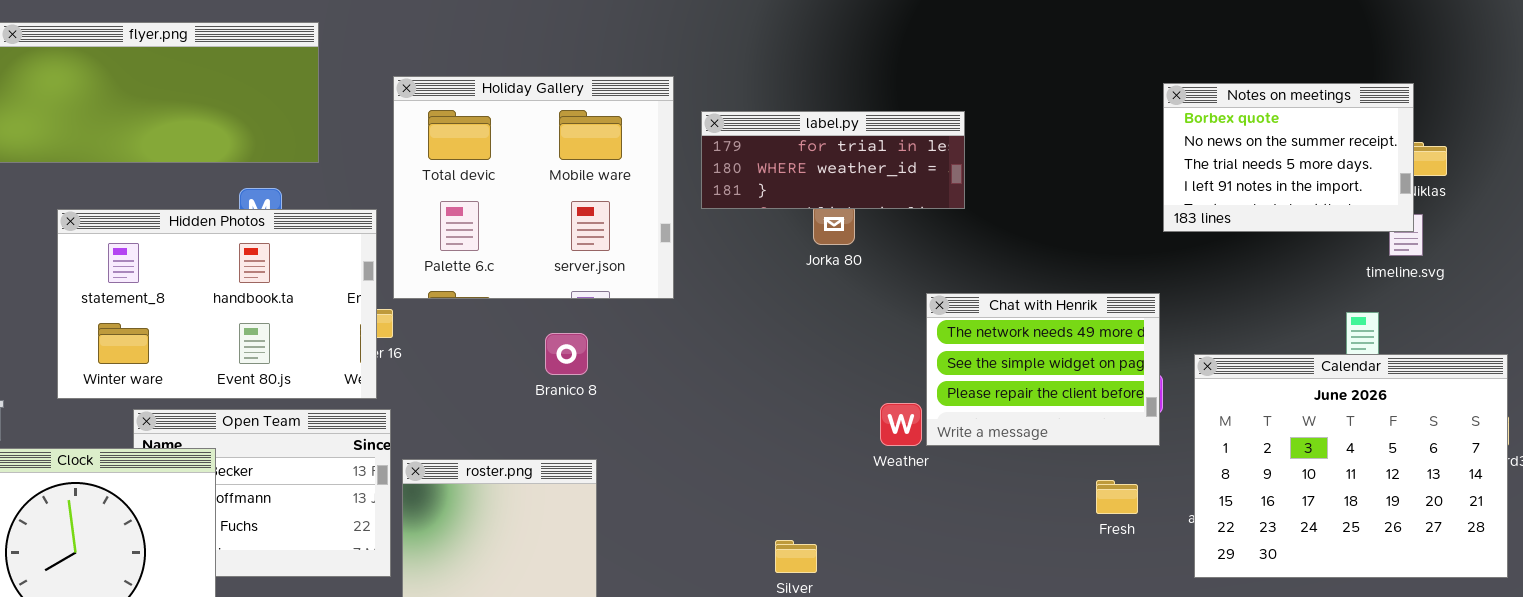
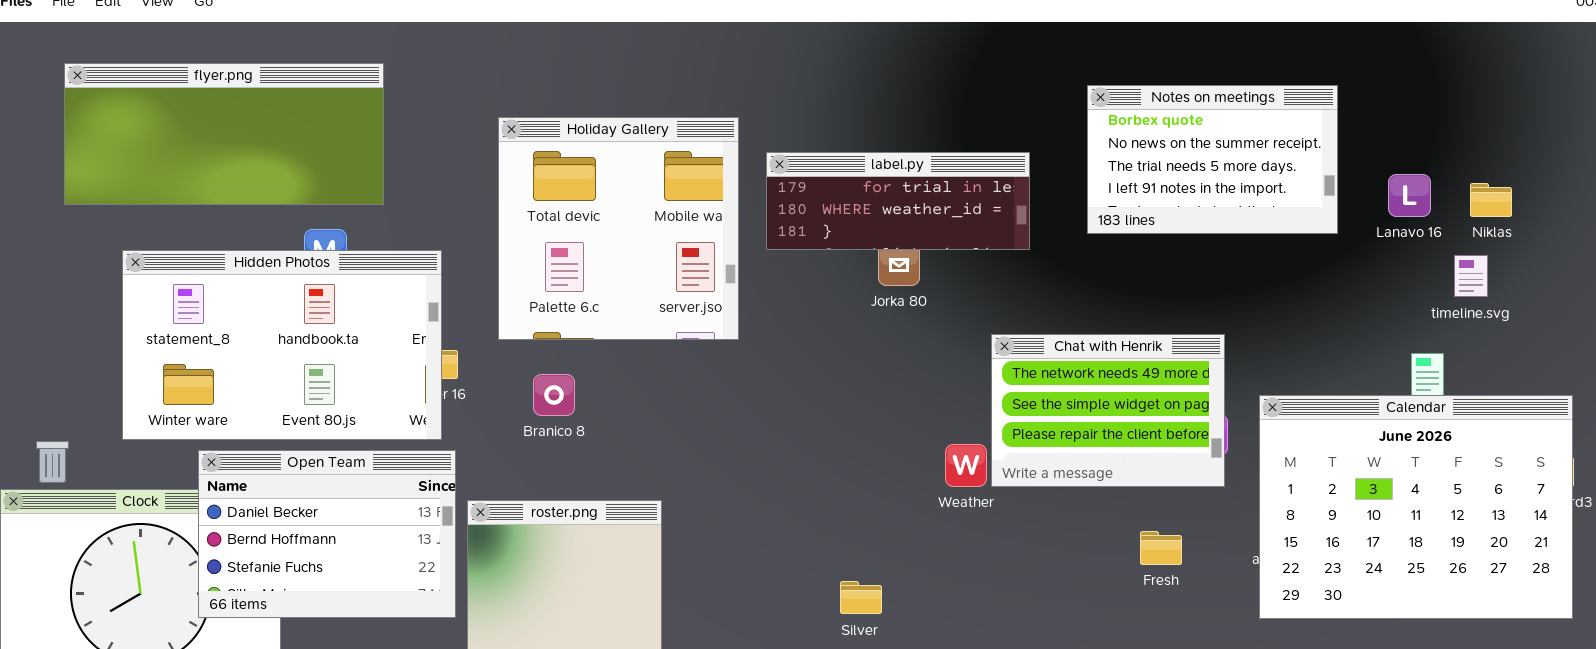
Holiday Gallery: [393,76,674,299] -> [498,117,739,340], resized
Notes on meetings: [1163,83,1414,232] -> [1087,85,1338,234], moved
Branico 8: [545,333,588,375] -> [533,374,575,416], moved
Open Team: [133,409,391,577] -> [198,450,456,618], raised
Fresh: [1096,480,1138,514] -> [1140,531,1182,565], moved

